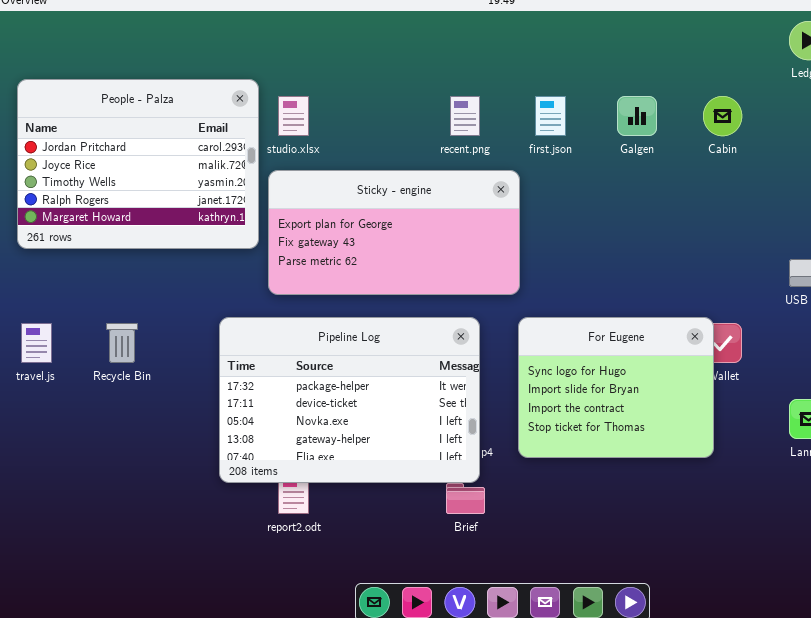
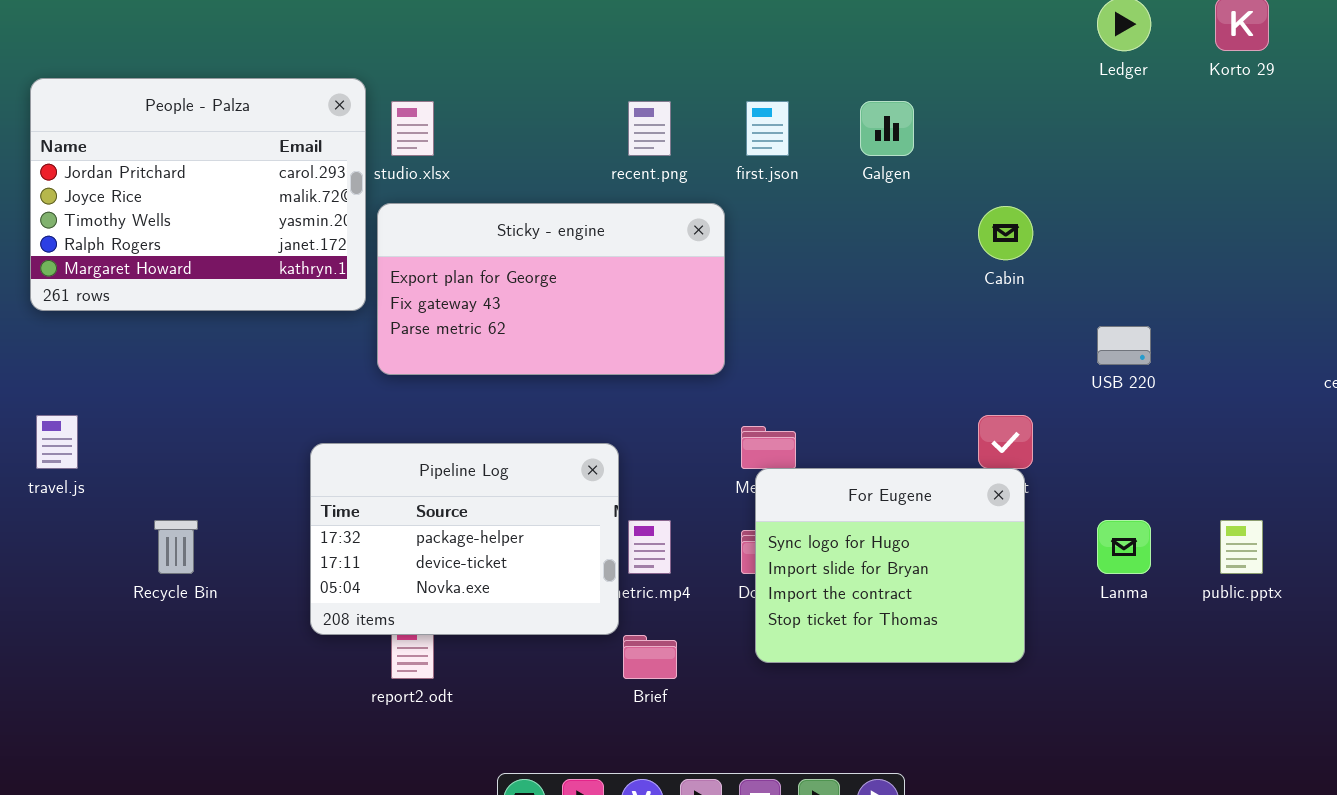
Cabin: [703,96,742,136] -> [978,206,1033,260], moved
Pipeline Log: [219,317,480,483] -> [310,443,619,635], resized
For Eugene: [518,317,714,458] -> [755,468,1025,663], moved
Recycle Bin: [106,323,138,363] -> [154,520,198,574], moved

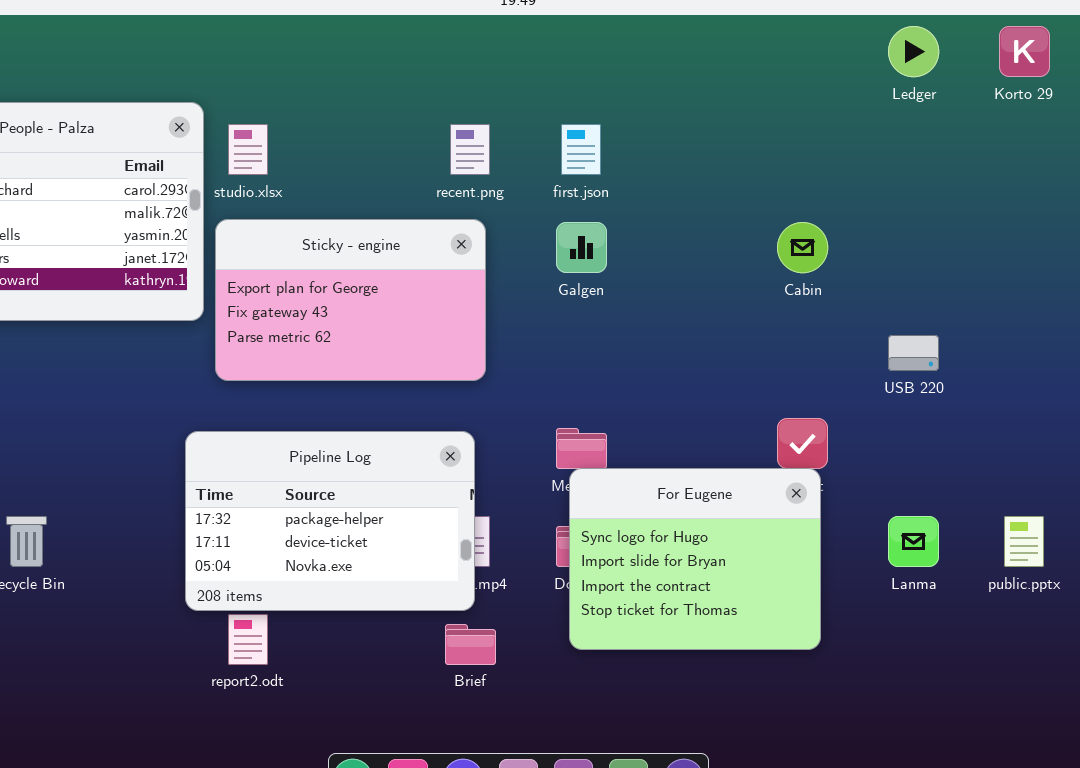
Galgen: [860,101,914,156] -> [556,222,607,273], moved
Sticky - engine: [377,203,725,375] -> [215,219,486,381], resized
Pipeline Log: [310,443,619,635] -> [185,431,475,611], moved

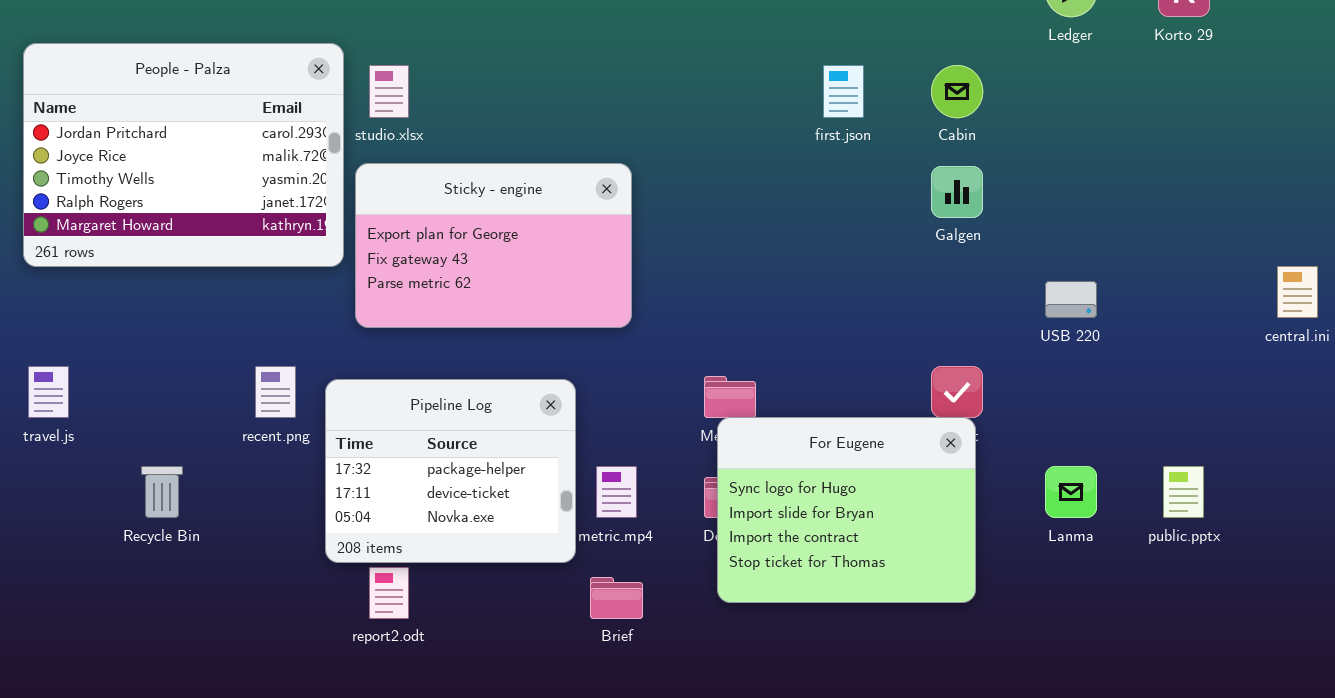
recent.png: [450,124,490,175] -> [255,366,296,418], moved
first.json: [561,124,601,175] -> [823,65,864,118], moved
Galgen: [556,222,607,273] -> [931,166,983,218], moved
Cabin: [777,222,828,273] -> [931,65,983,118], moved
Pipeline Log: [185,431,475,611] -> [325,379,576,563], resized

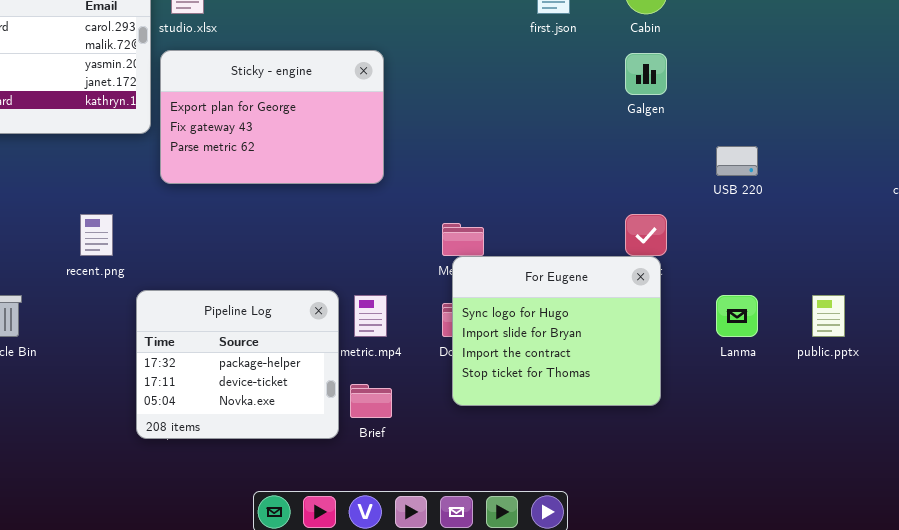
Pipeline Log: [325,379,576,563] -> [136,290,339,439], moved

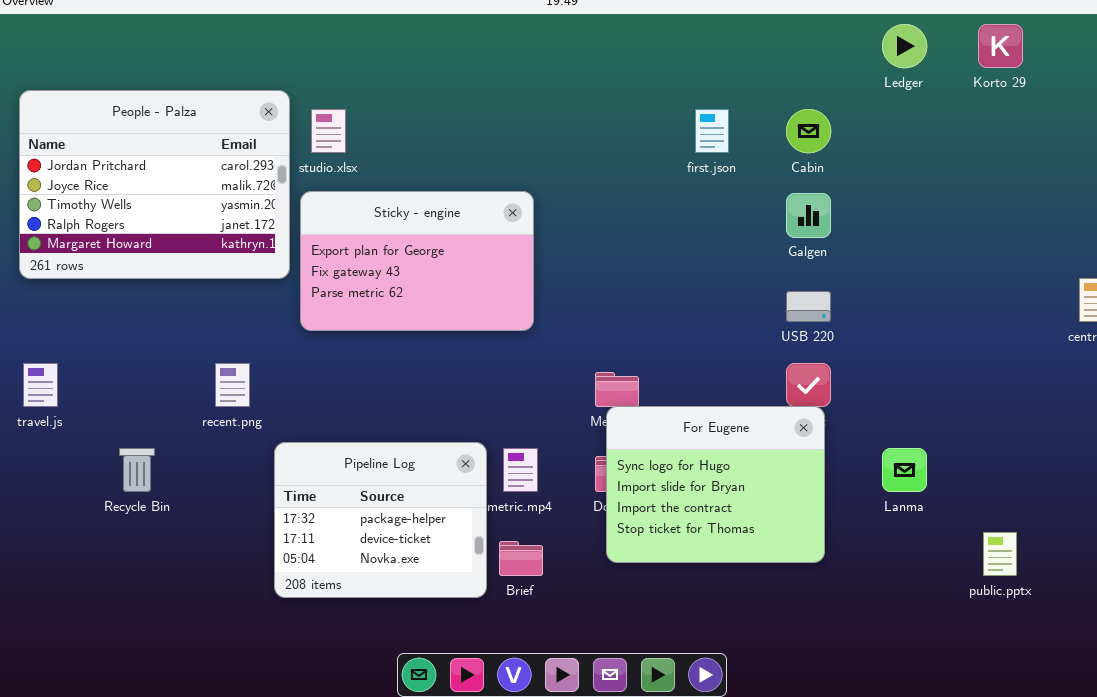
USB 220: [716,146,758,176] -> [786,291,831,322], moved
public.pptx: [812,295,845,337] -> [983,532,1017,576], moved

